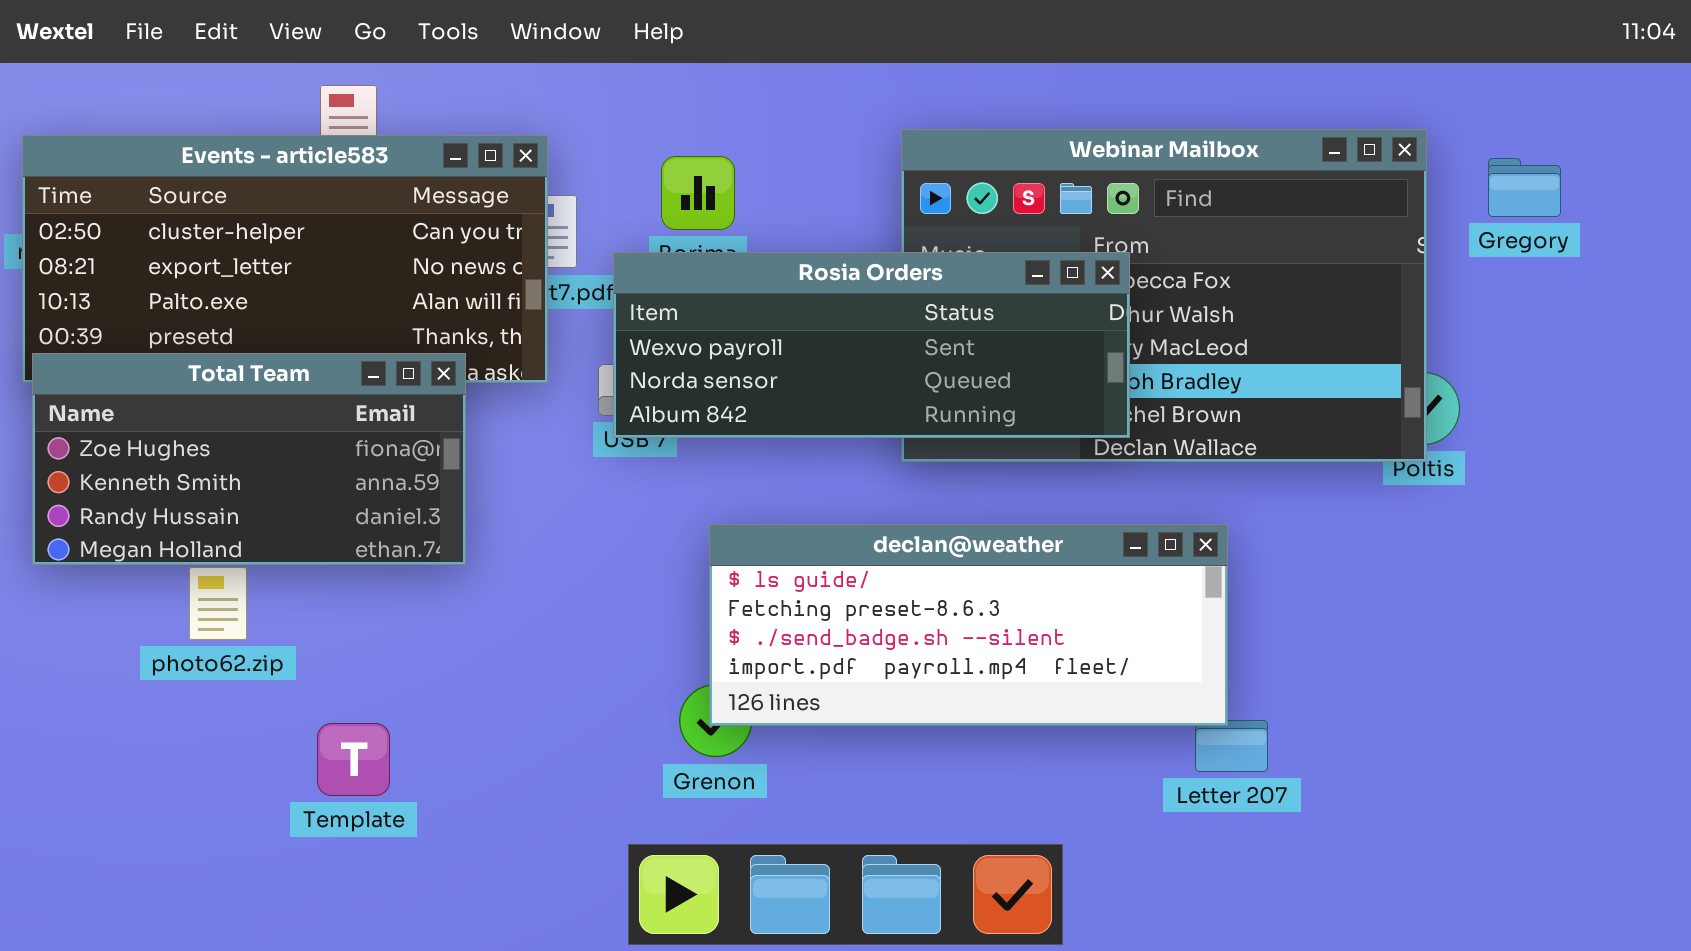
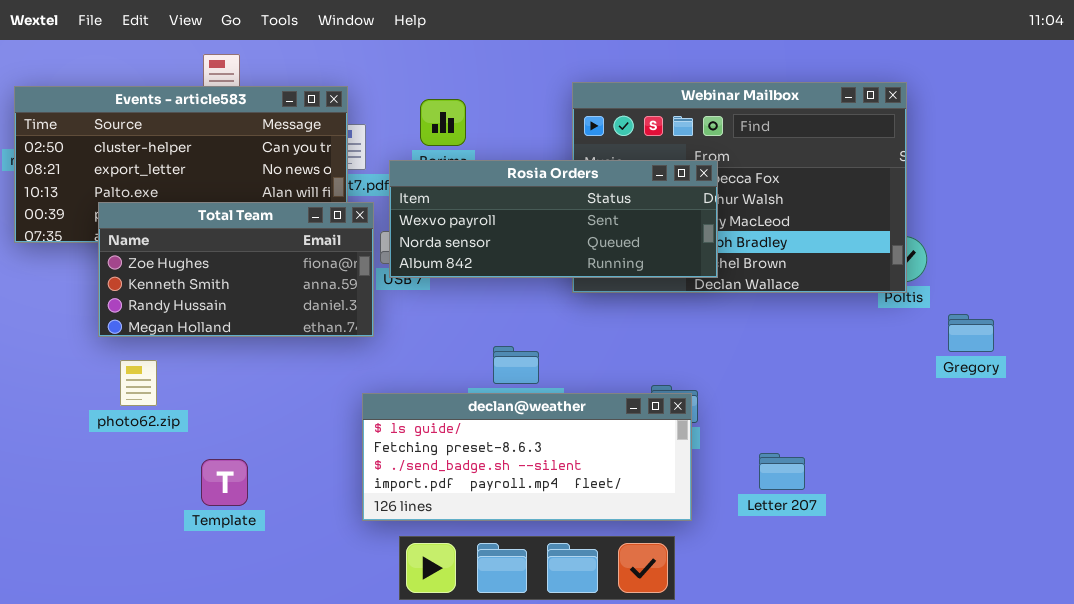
Gregory: [1488,158,1561,217] -> [948,314,994,352], moved
Total Team: [32,353,466,565] -> [98,202,374,337], moved
declan@weather: [709,524,1228,726] -> [362,393,692,521], moved

